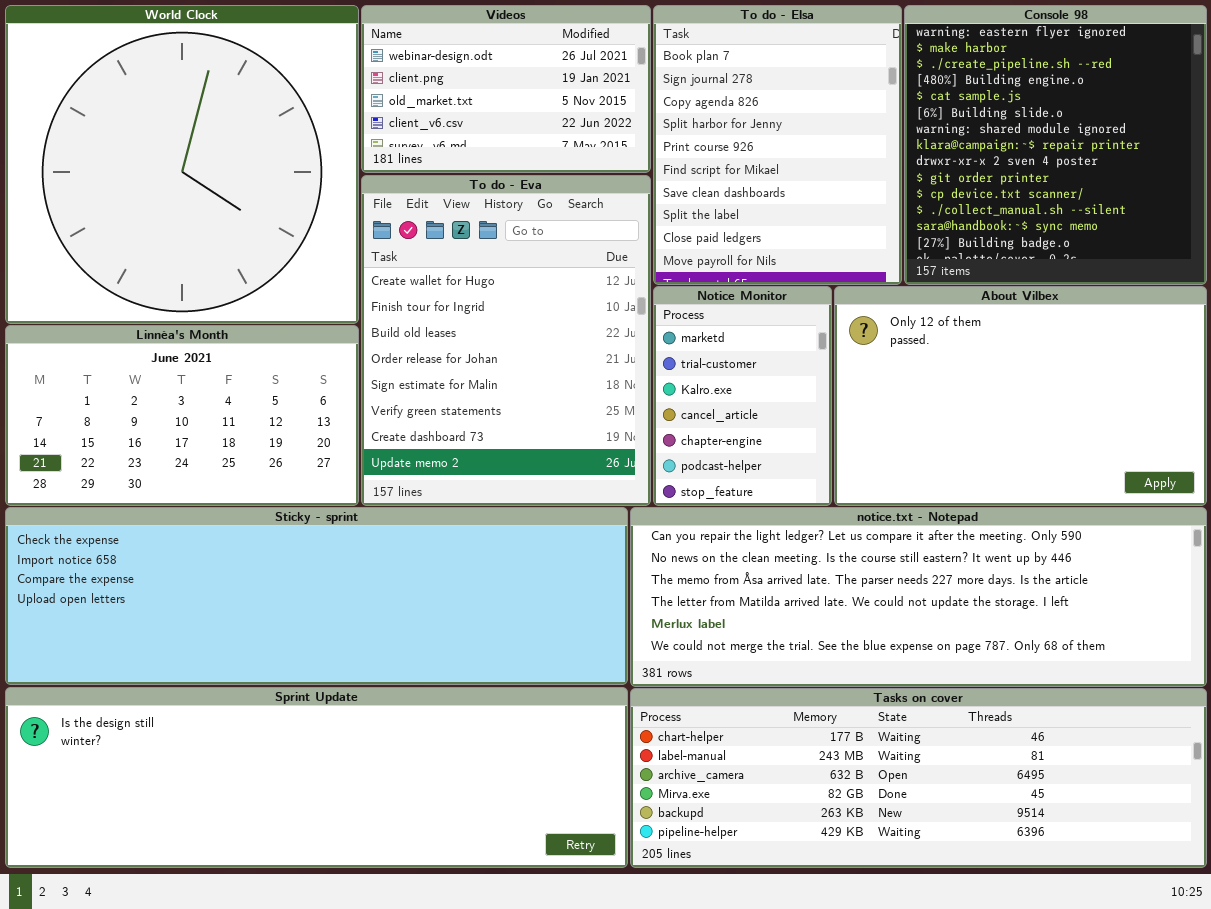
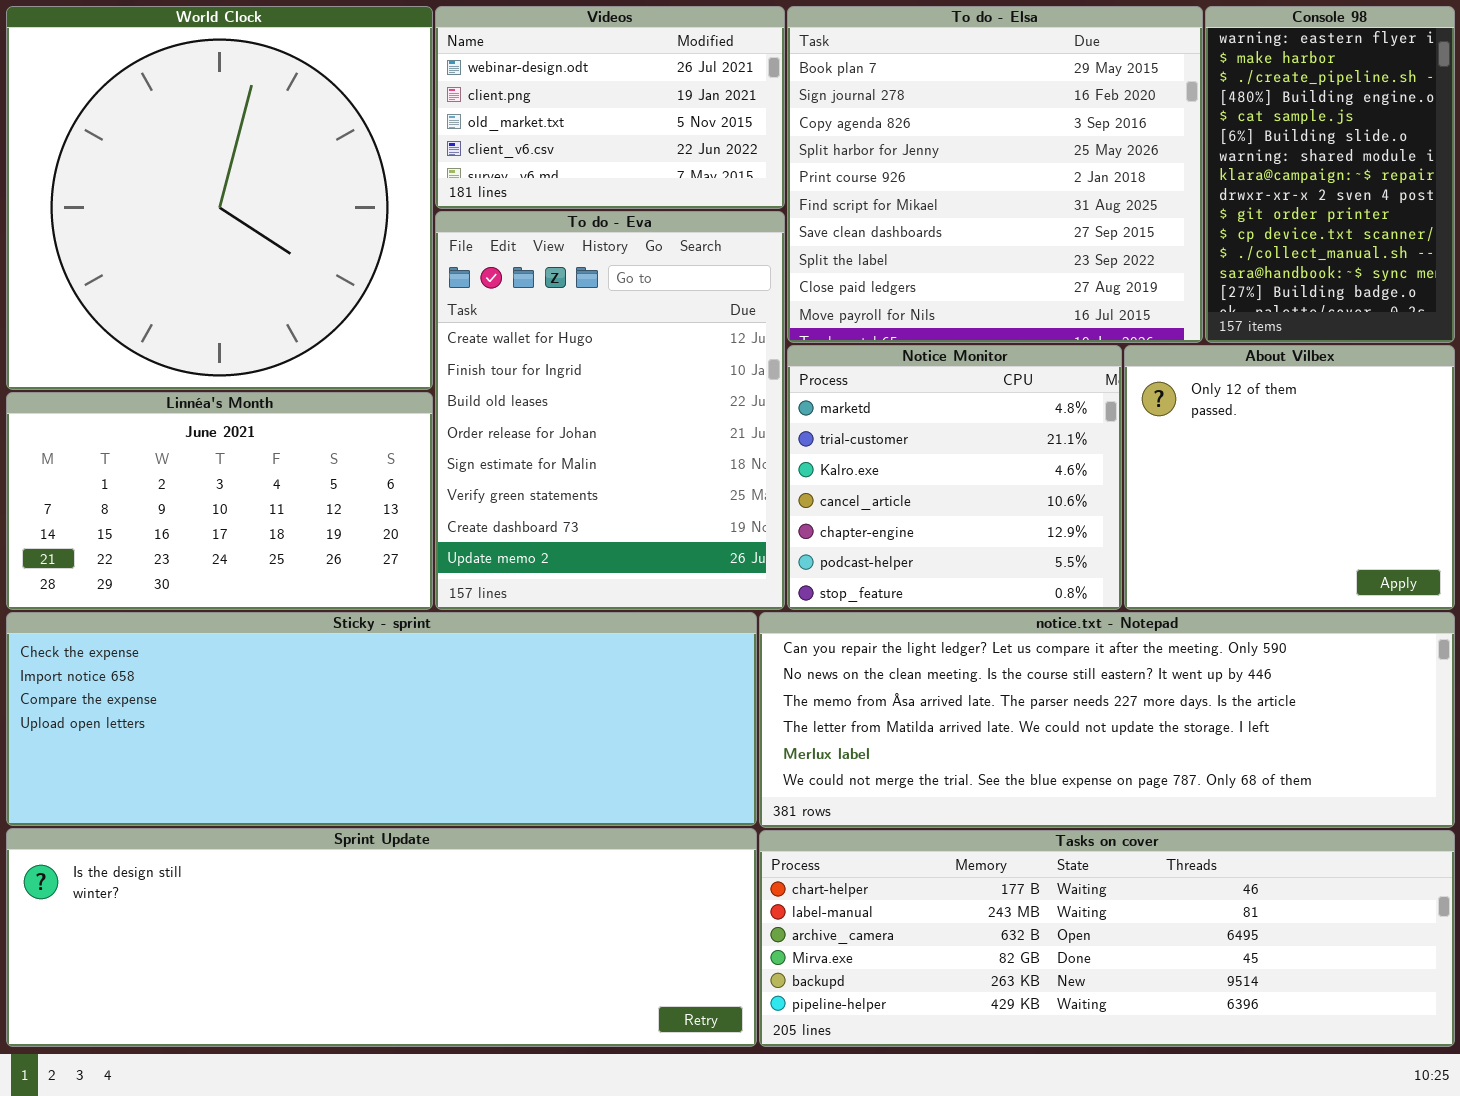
To do - Elsa: [653,5,902,285] -> [787,6,1203,343], resized
Console 98: [904,5,1207,285] -> [1205,6,1455,343], resized
Notice Monitor: [653,286,832,506] -> [787,345,1122,610], resized
About Vilbex: [834,286,1207,506] -> [1124,345,1455,610], resized

